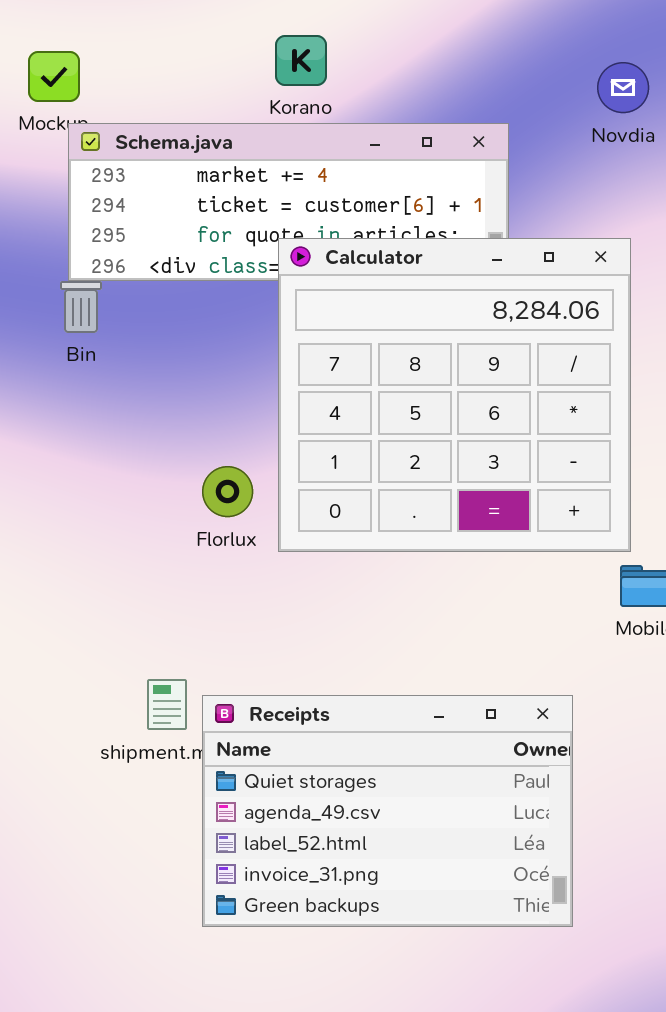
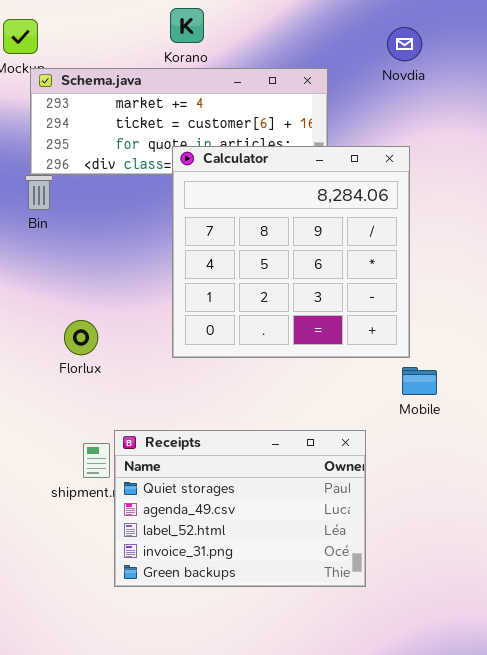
Florlux: [202,466,253,517] -> [64,320,98,355], moved
Receipts: [202,695,573,927] -> [114,430,366,587], moved

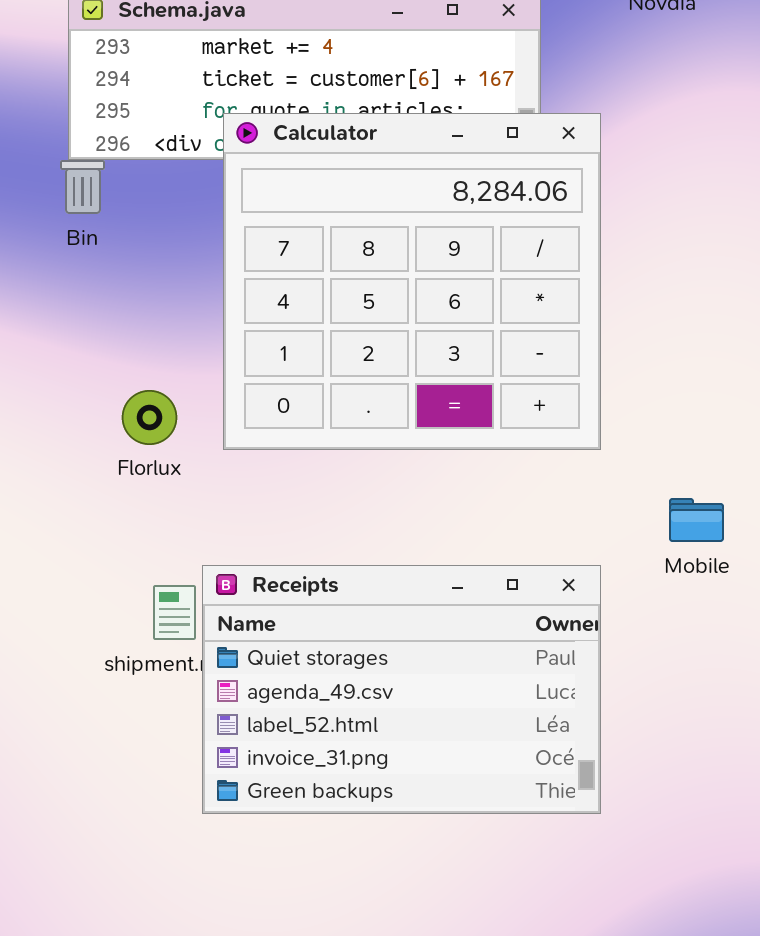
Calculator: [172,146,410,358] -> [223,113,601,450], moved
Mobile: [402,367,437,395] -> [669,498,724,542], moved

